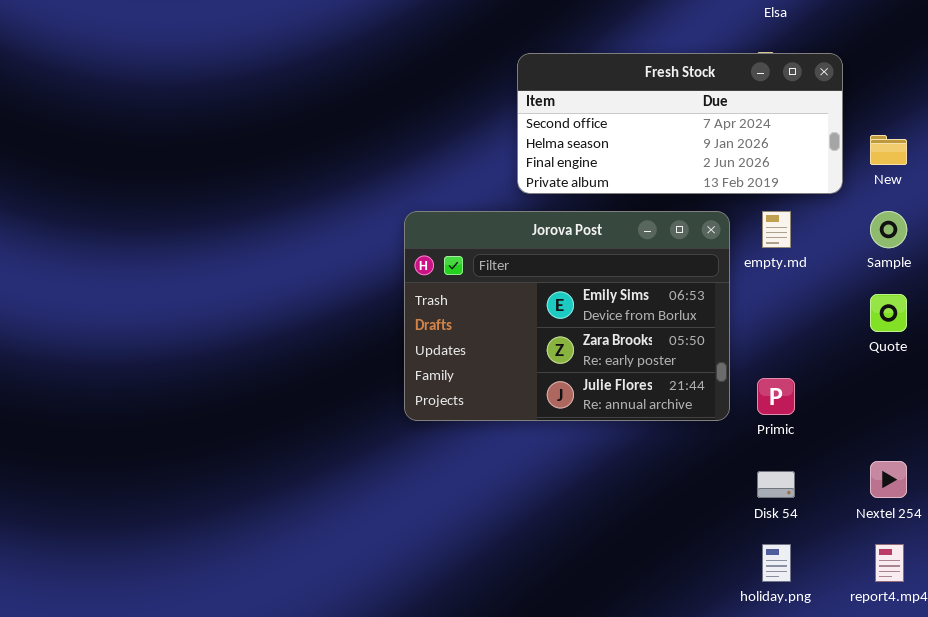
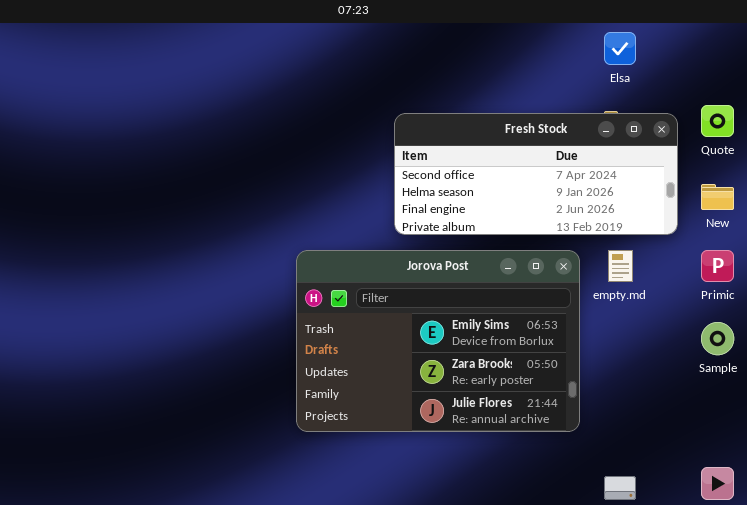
Sample: [870,211,907,248] -> [701,322,734,355], moved
Quote: [870,294,907,332] -> [701,105,734,137], moved
Primic: [757,378,795,415] -> [701,250,734,282], moved

